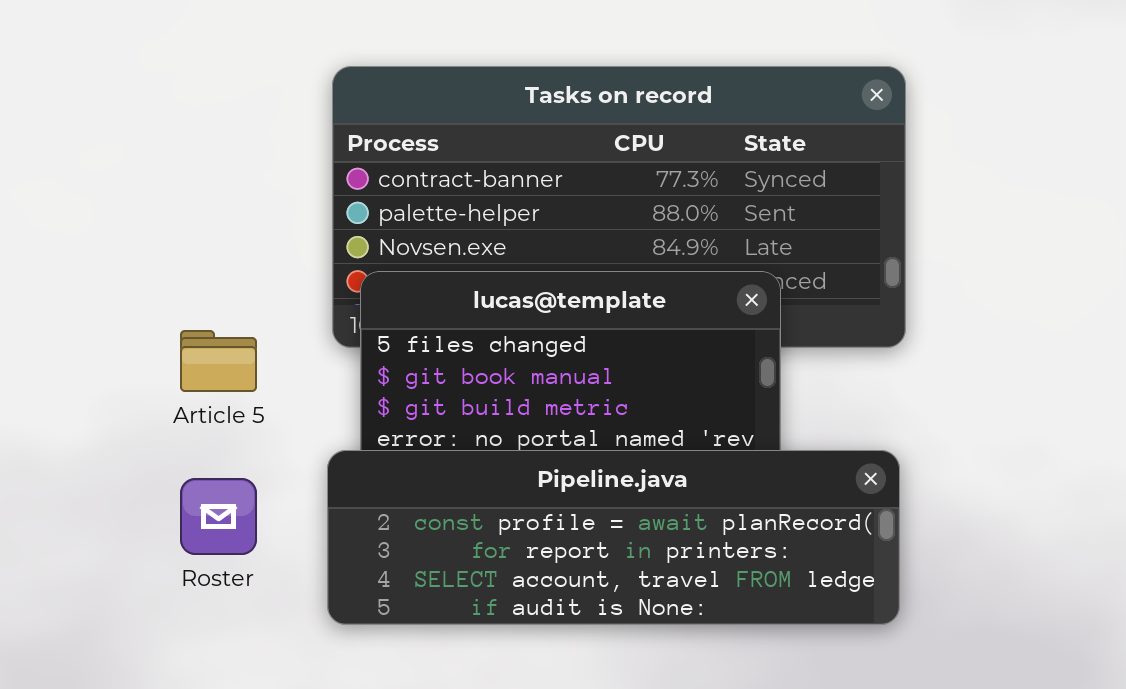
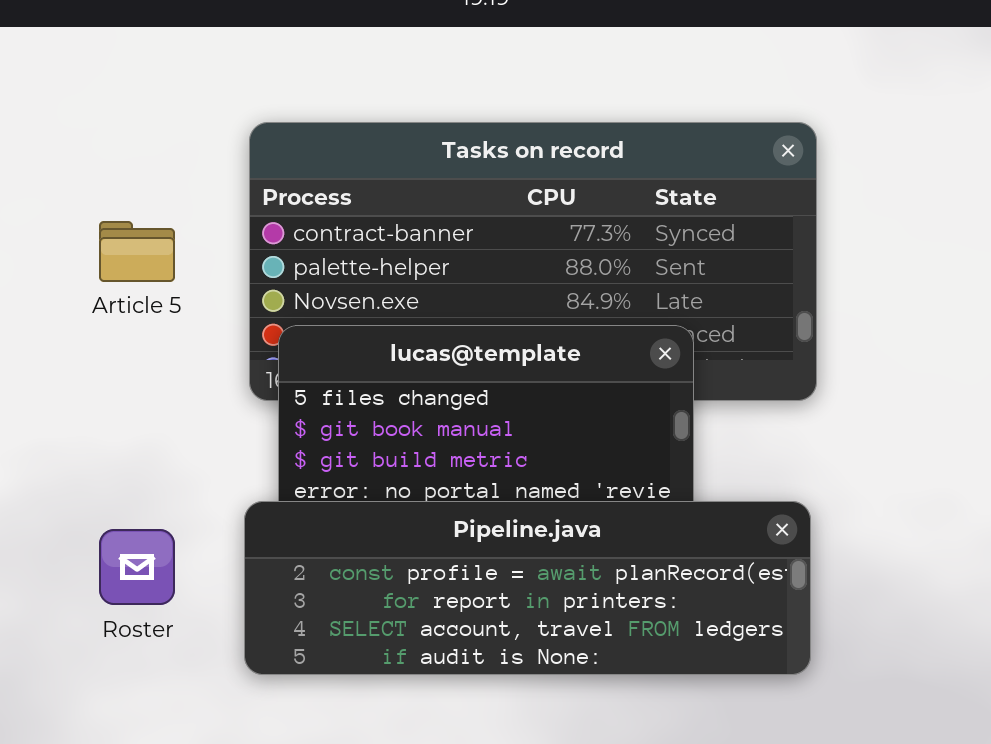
Article 5: [180,330,257,392] -> [99,221,175,282], moved

